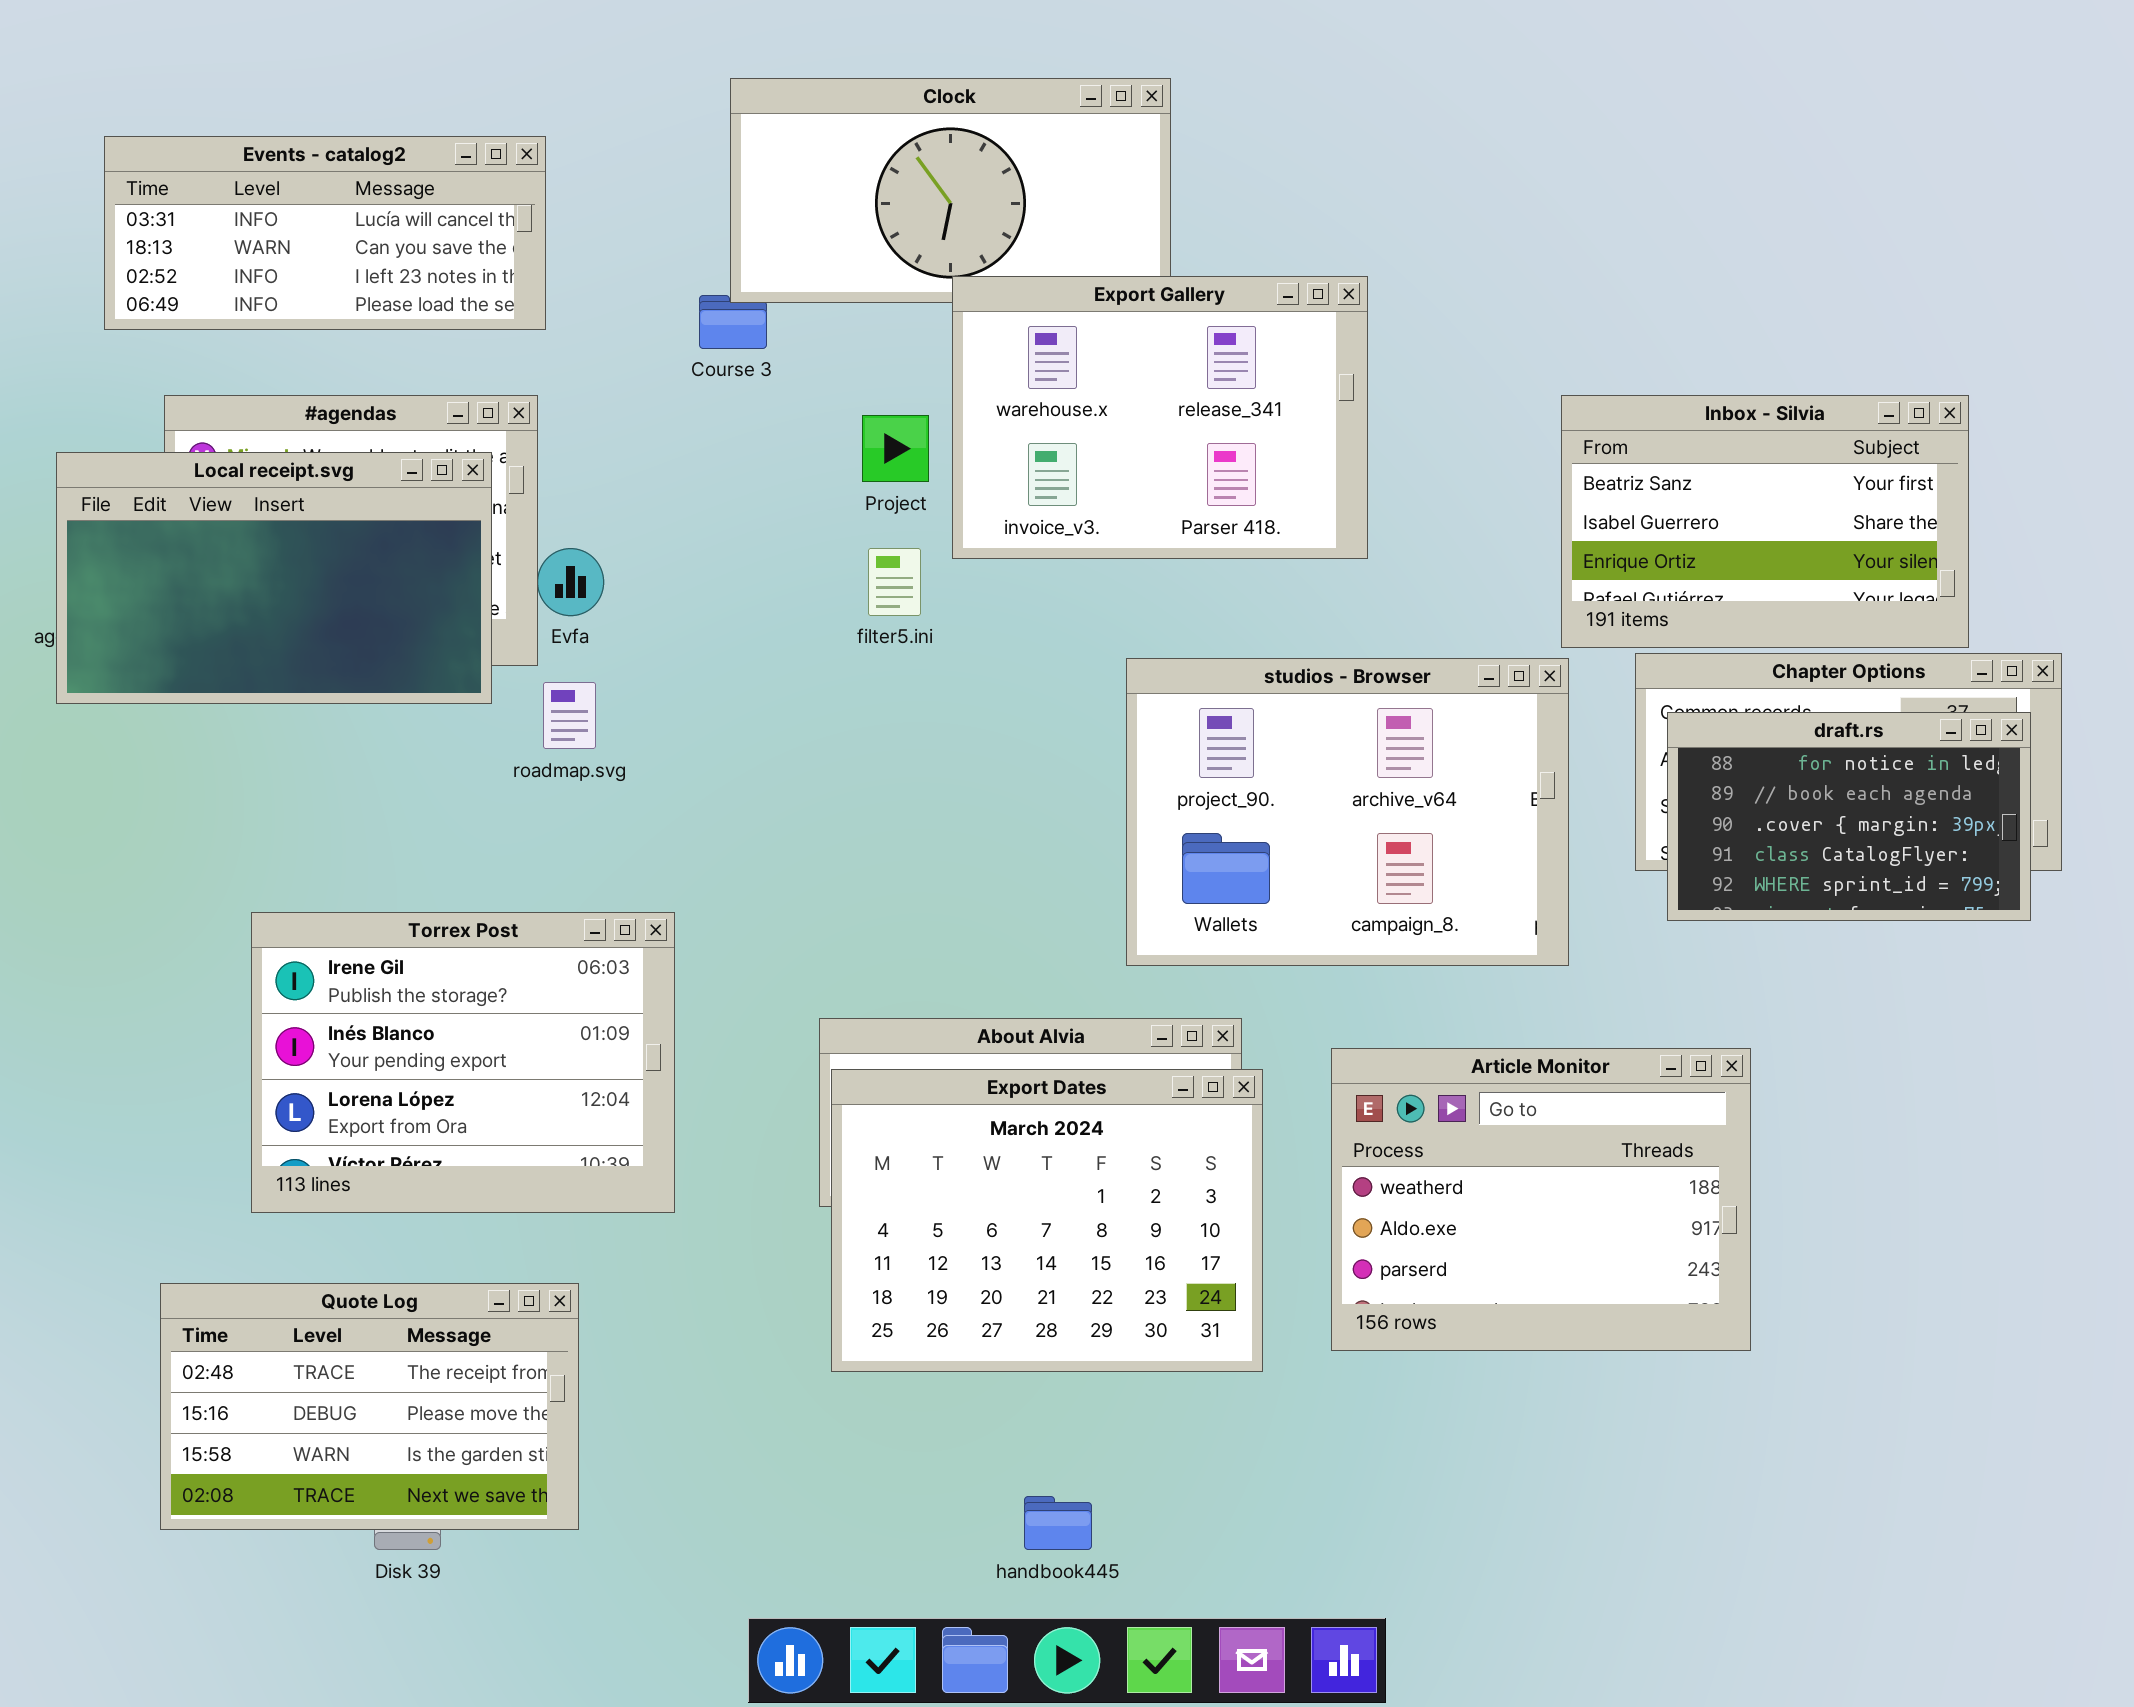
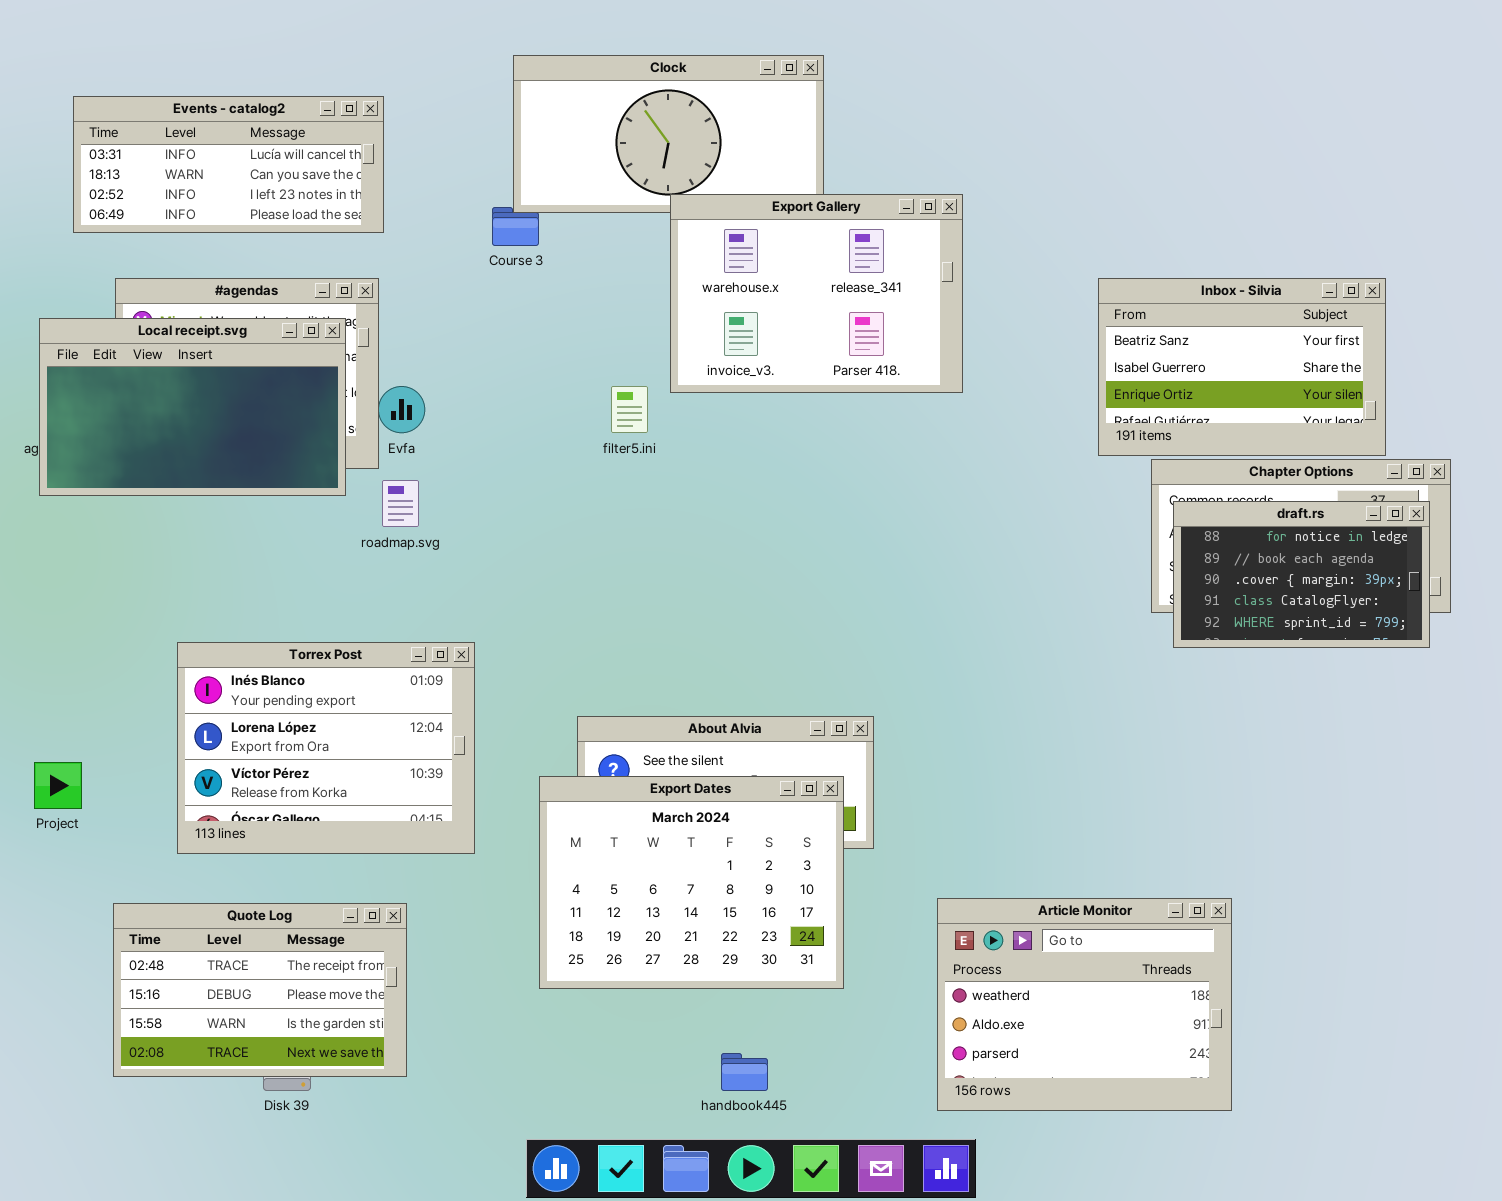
Project: [862,415,929,482] -> [34,762,82,809], moved
studios - Browser: [1126,658,1569,966] -> none, closed
Torrex Post: [251,912,675,1213] -> [177,642,475,854], scrolled down 1 row
Article Monitor: [1331,1048,1751,1351] -> [937,898,1232,1111], moved
Export Dates: [831,1069,1263,1372] -> [539,776,844,989], moved

